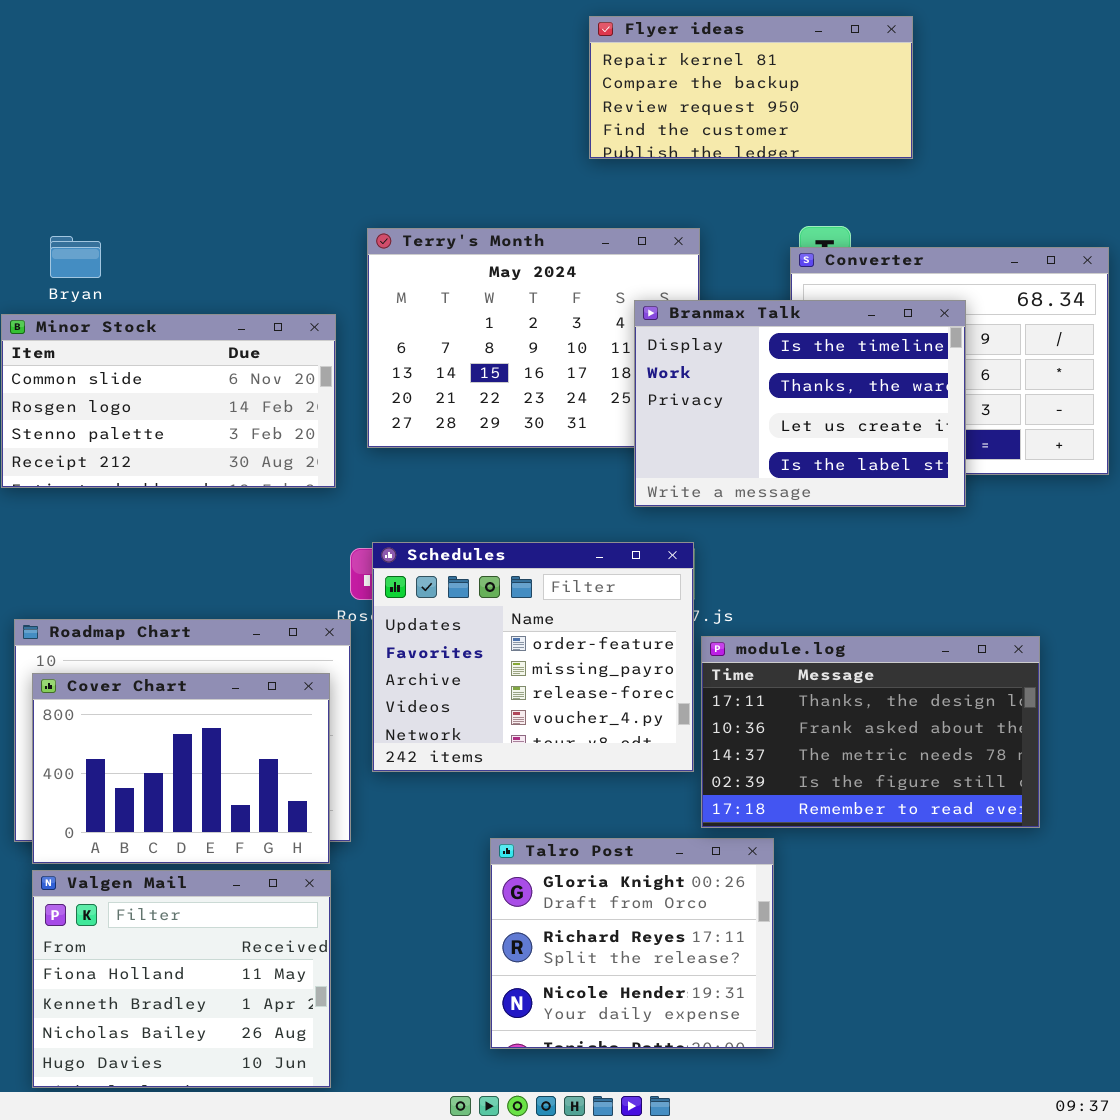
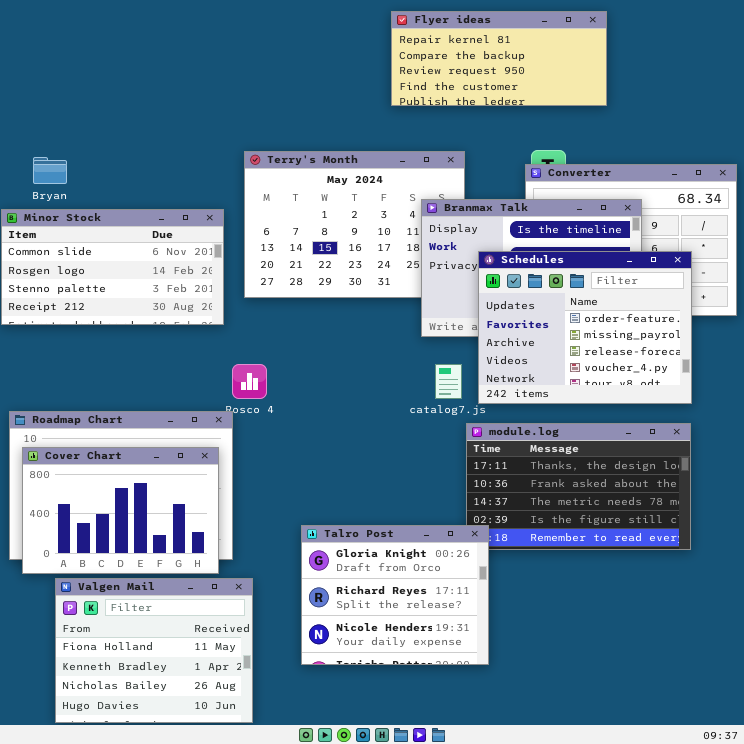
Schedules: [372,542,694,772] -> [478,251,692,404], moved
Talro Post: [490,838,774,1049] -> [301,525,489,665], moved
Valgen Mail: [32,870,331,1088] -> [55,578,253,723], moved

